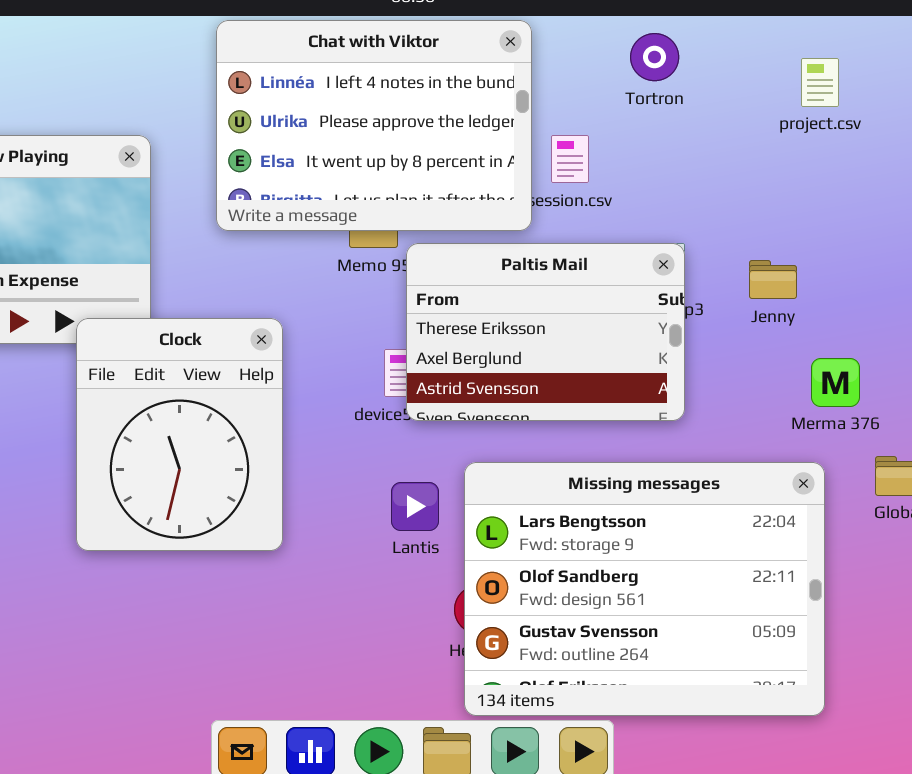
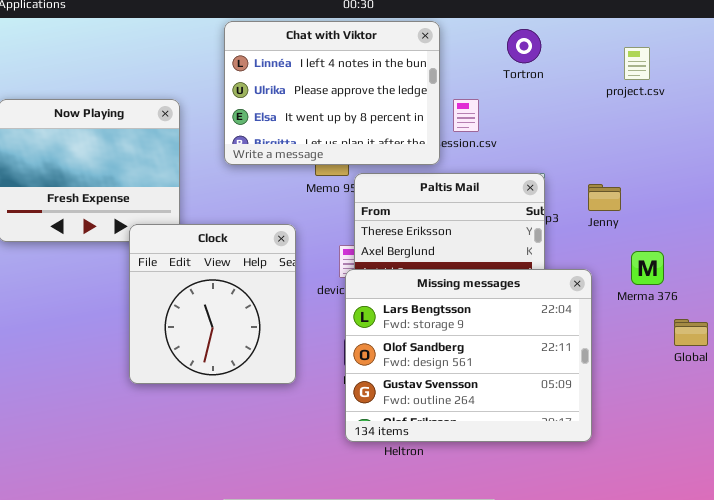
Clock: [76,318,283,551] -> [129,224,296,384], resized
Missing messages: [464,462,825,716] -> [345,269,592,442], moved

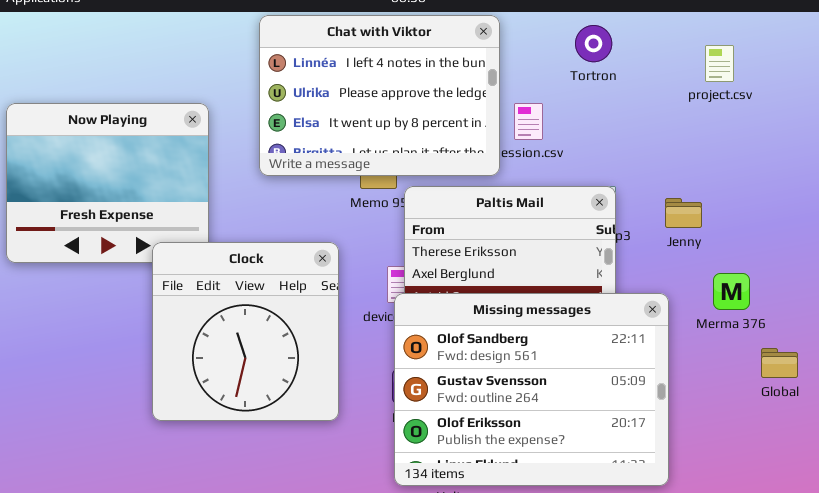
Missing messages: [345,269,592,442] -> [394,293,669,486], scrolled down 1 row

